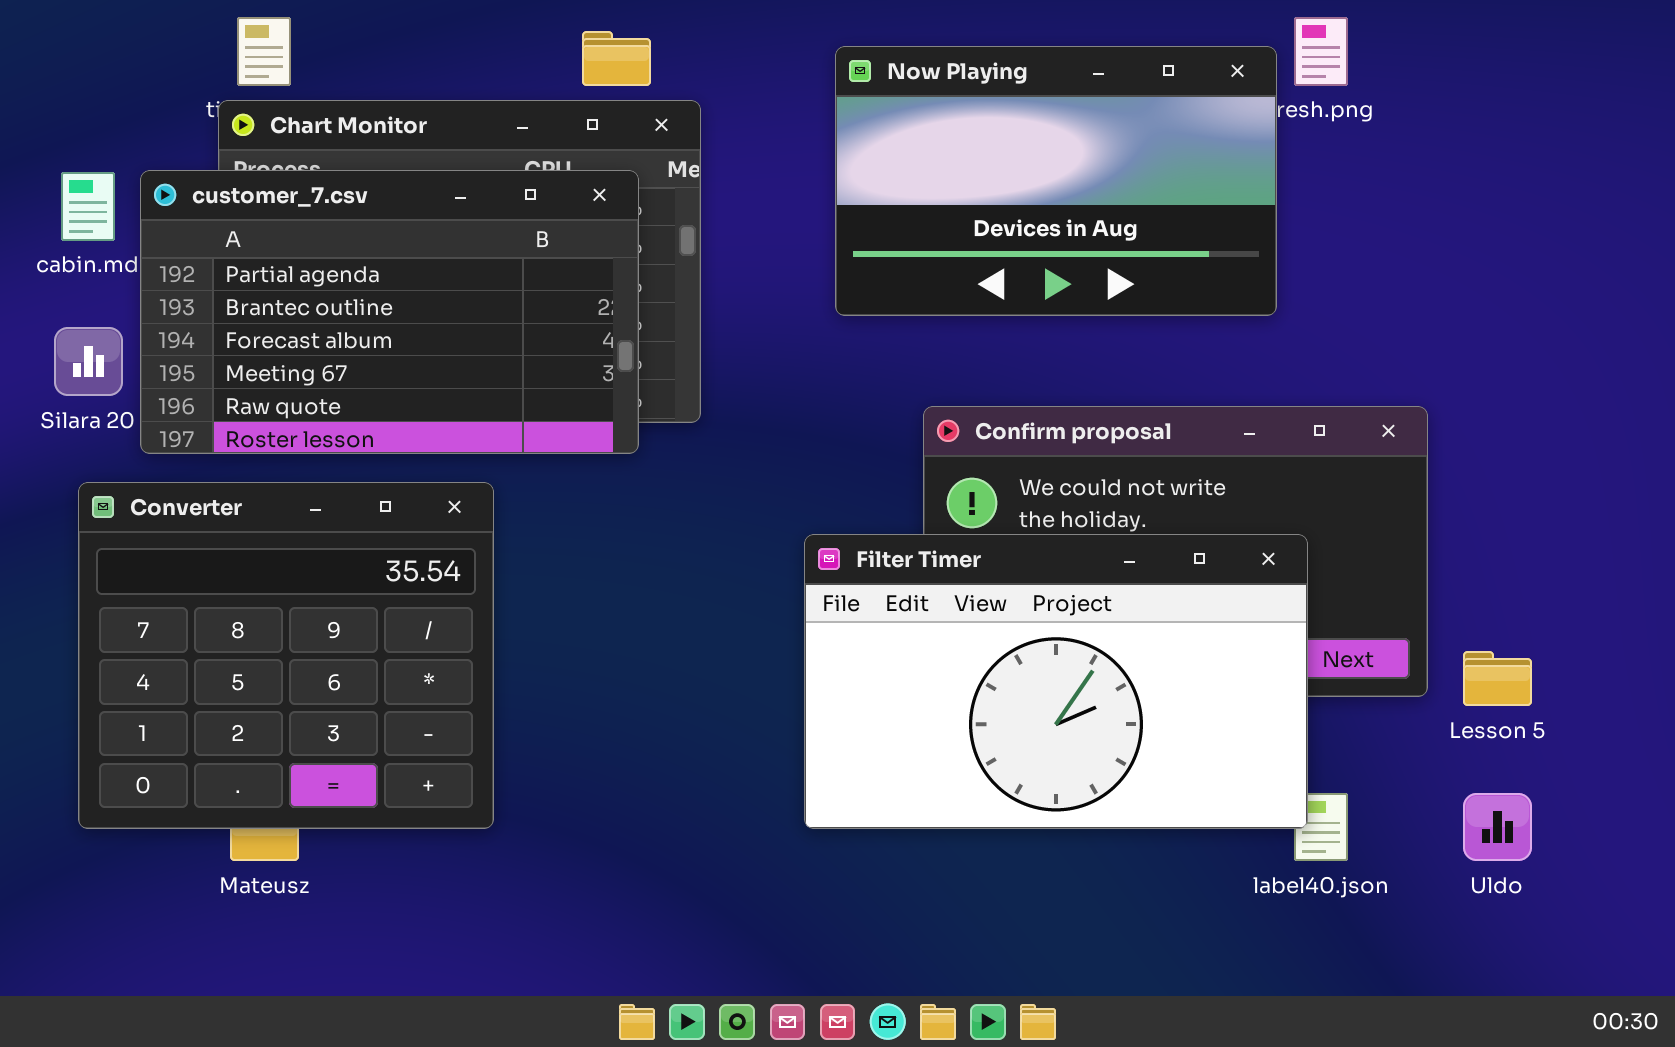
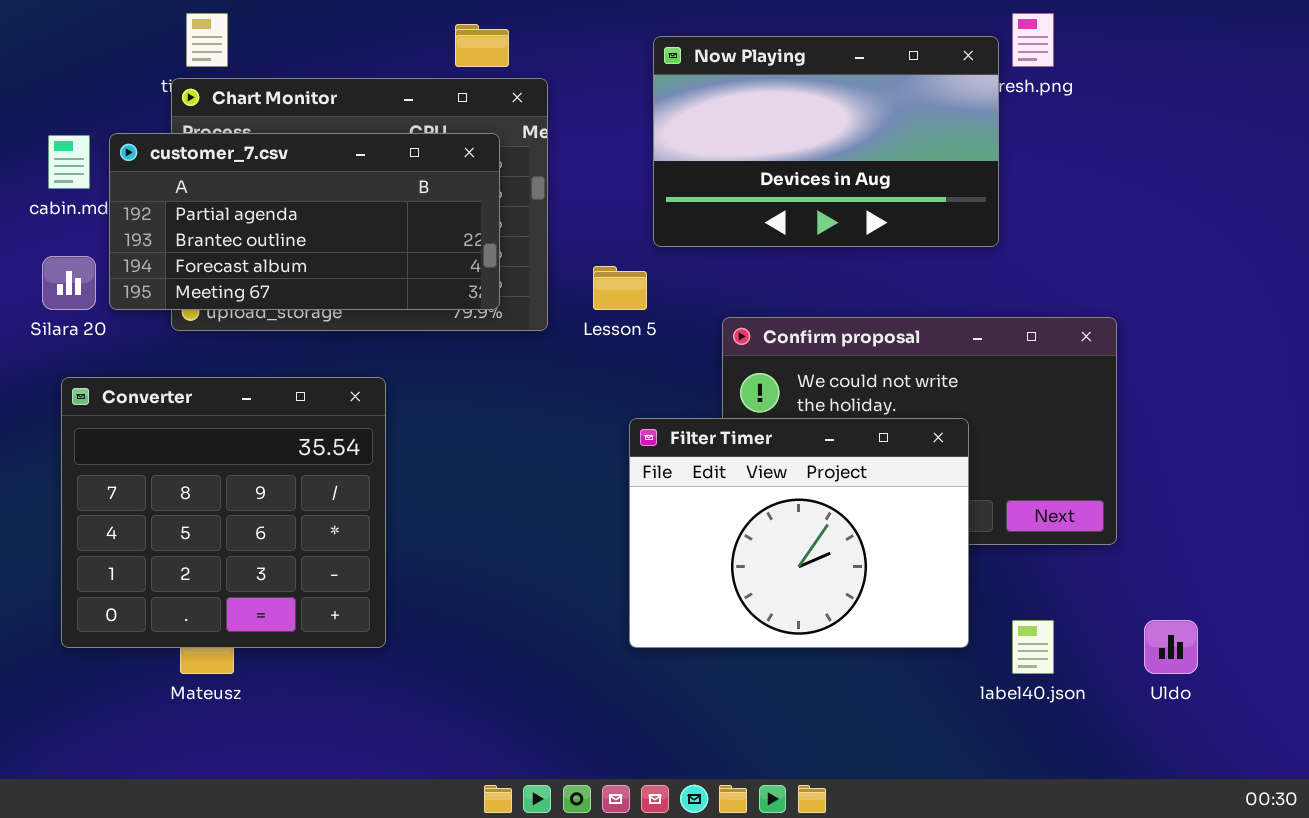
customer_7.csv: [140,170,639,454] -> [109,133,500,310], resized
Filter Timer: [804,534,1308,829] -> [629,418,969,648], resized
Lesson 5: [1463,651,1532,706] -> [593,266,647,310], moved

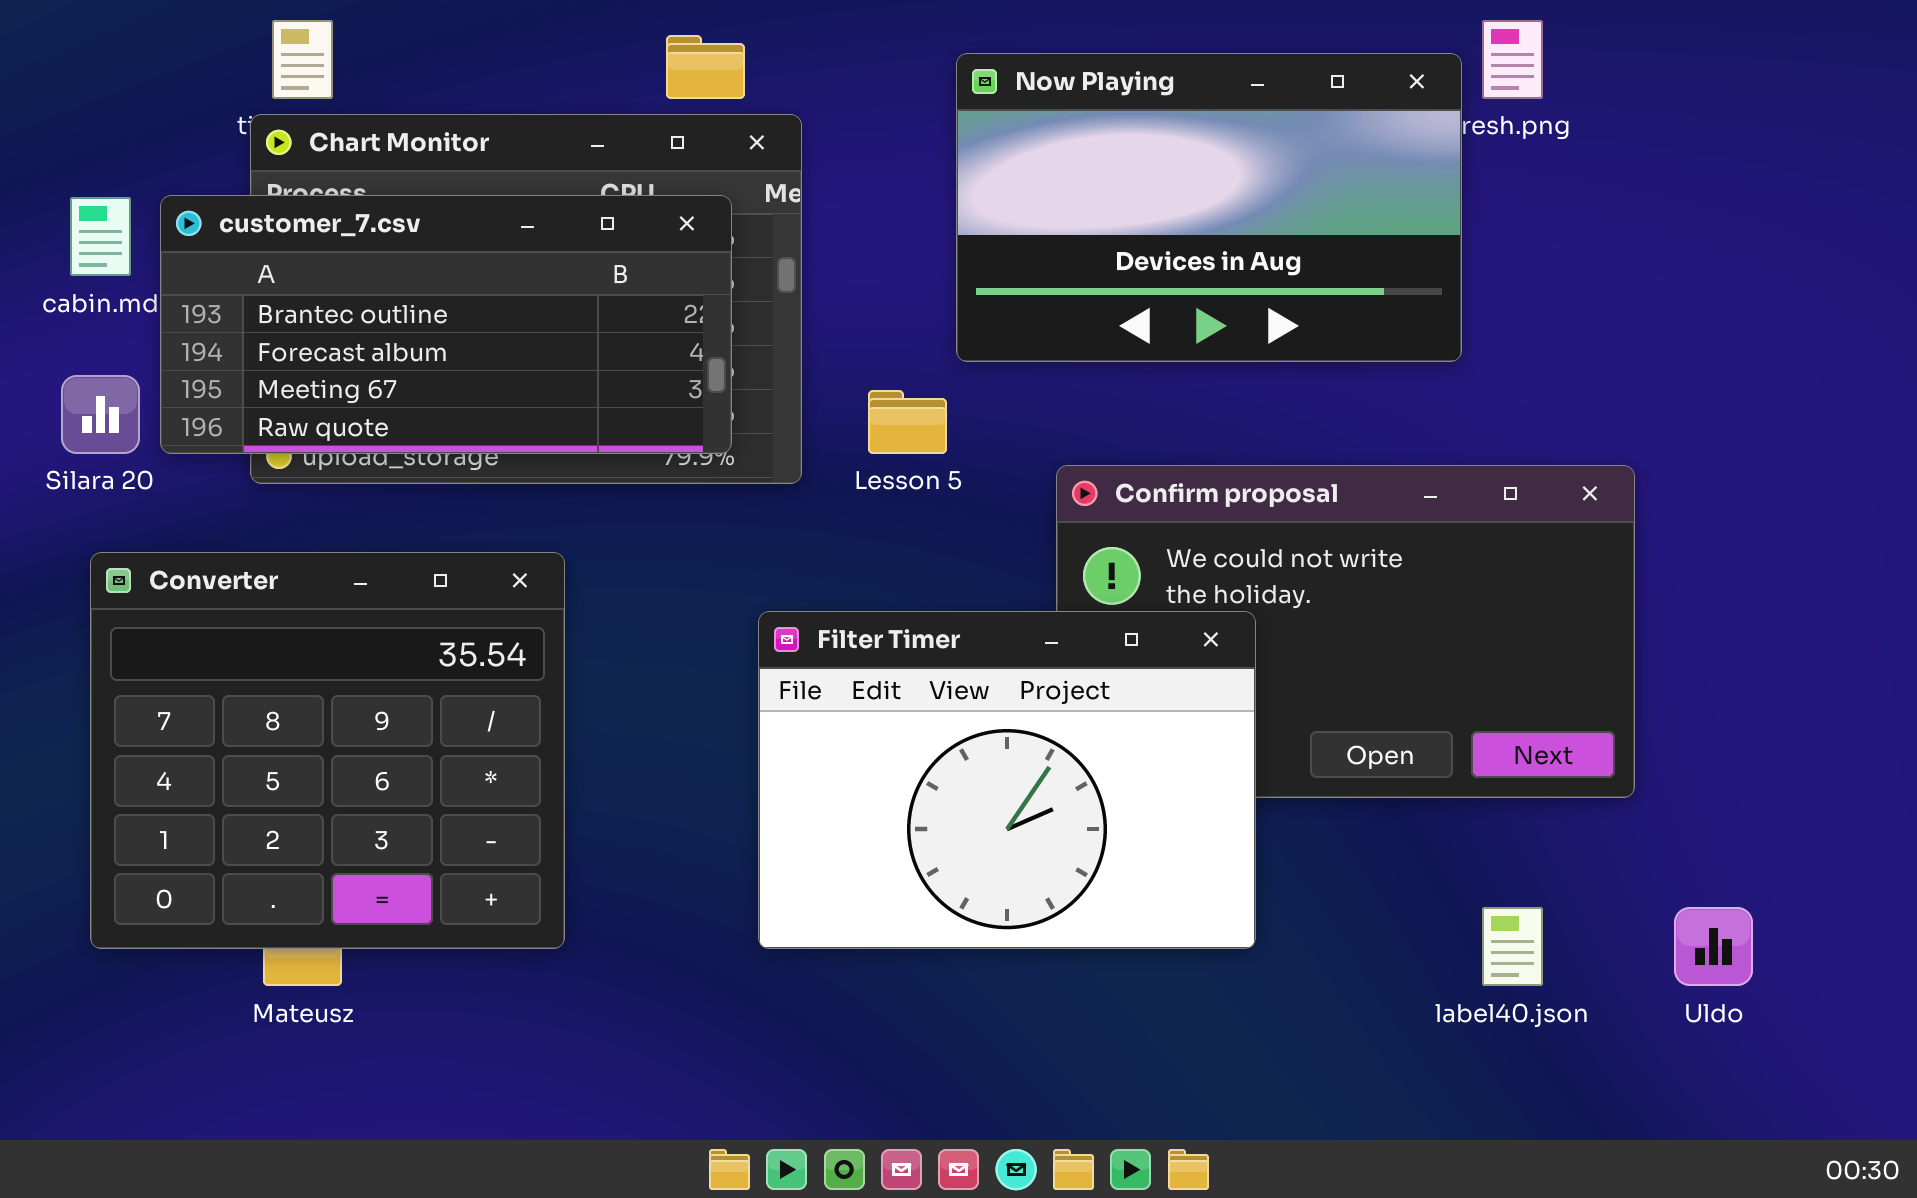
customer_7.csv: [109,133,500,310] -> [160,195,732,454], scrolled down 1 row
Filter Timer: [629,418,969,648] -> [758,611,1256,949], moved

